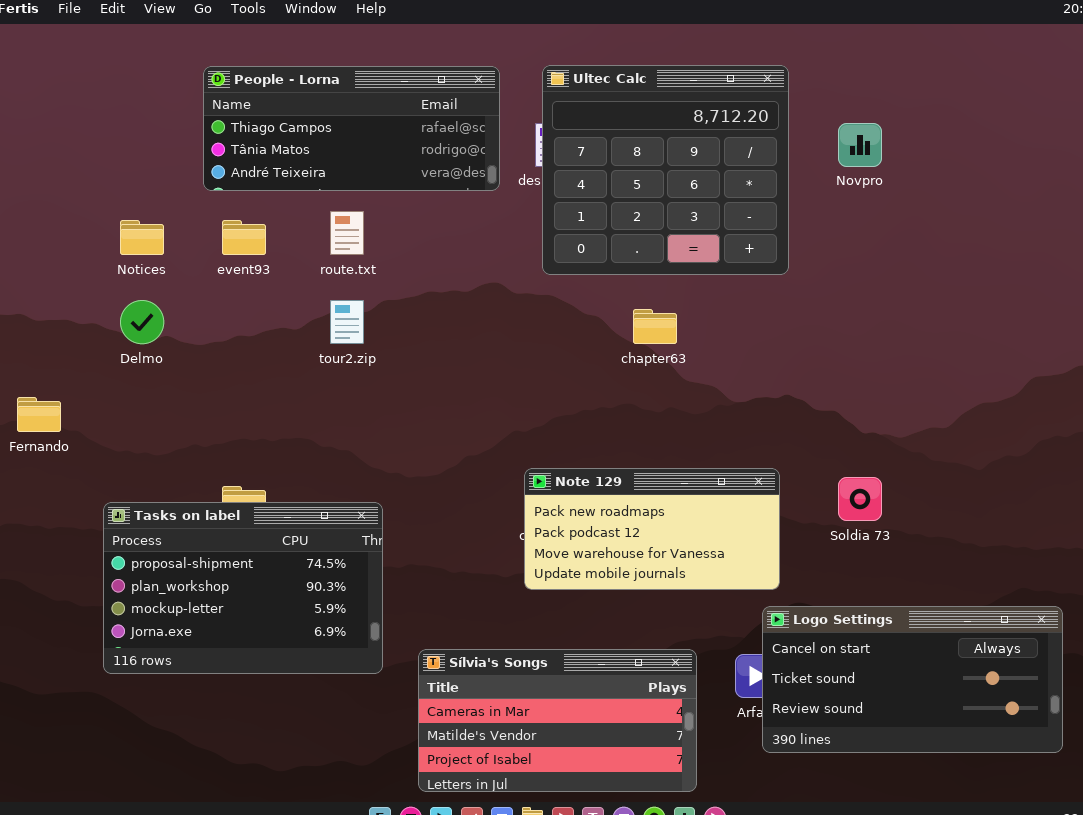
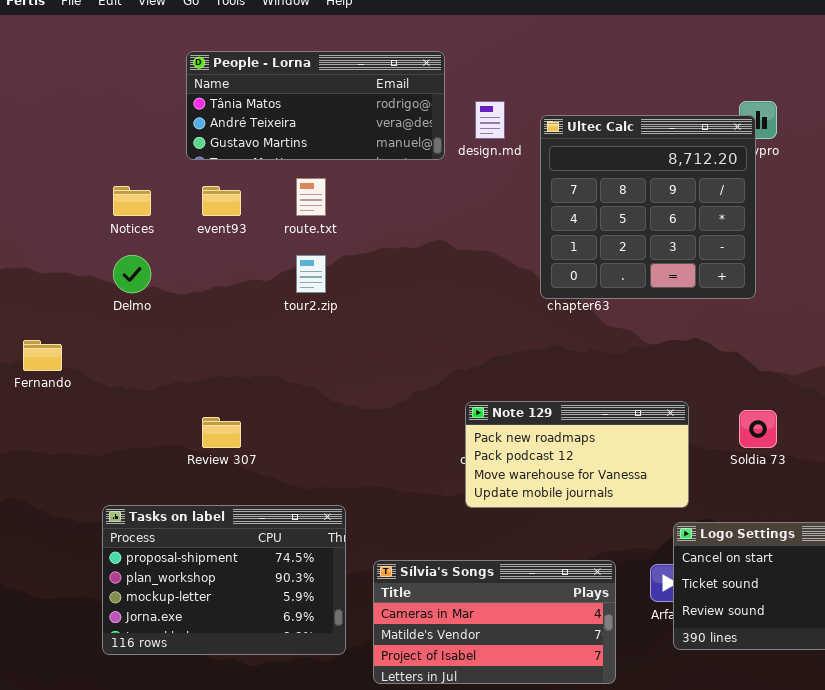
Ultec Calc: [542,65,789,275] -> [540,115,756,299], moved
People - Lorna: [203,66,500,191] -> [186,51,445,160], scrolled down 1 row
Tasks on label: [103,502,383,674] -> [102,505,346,655], moved

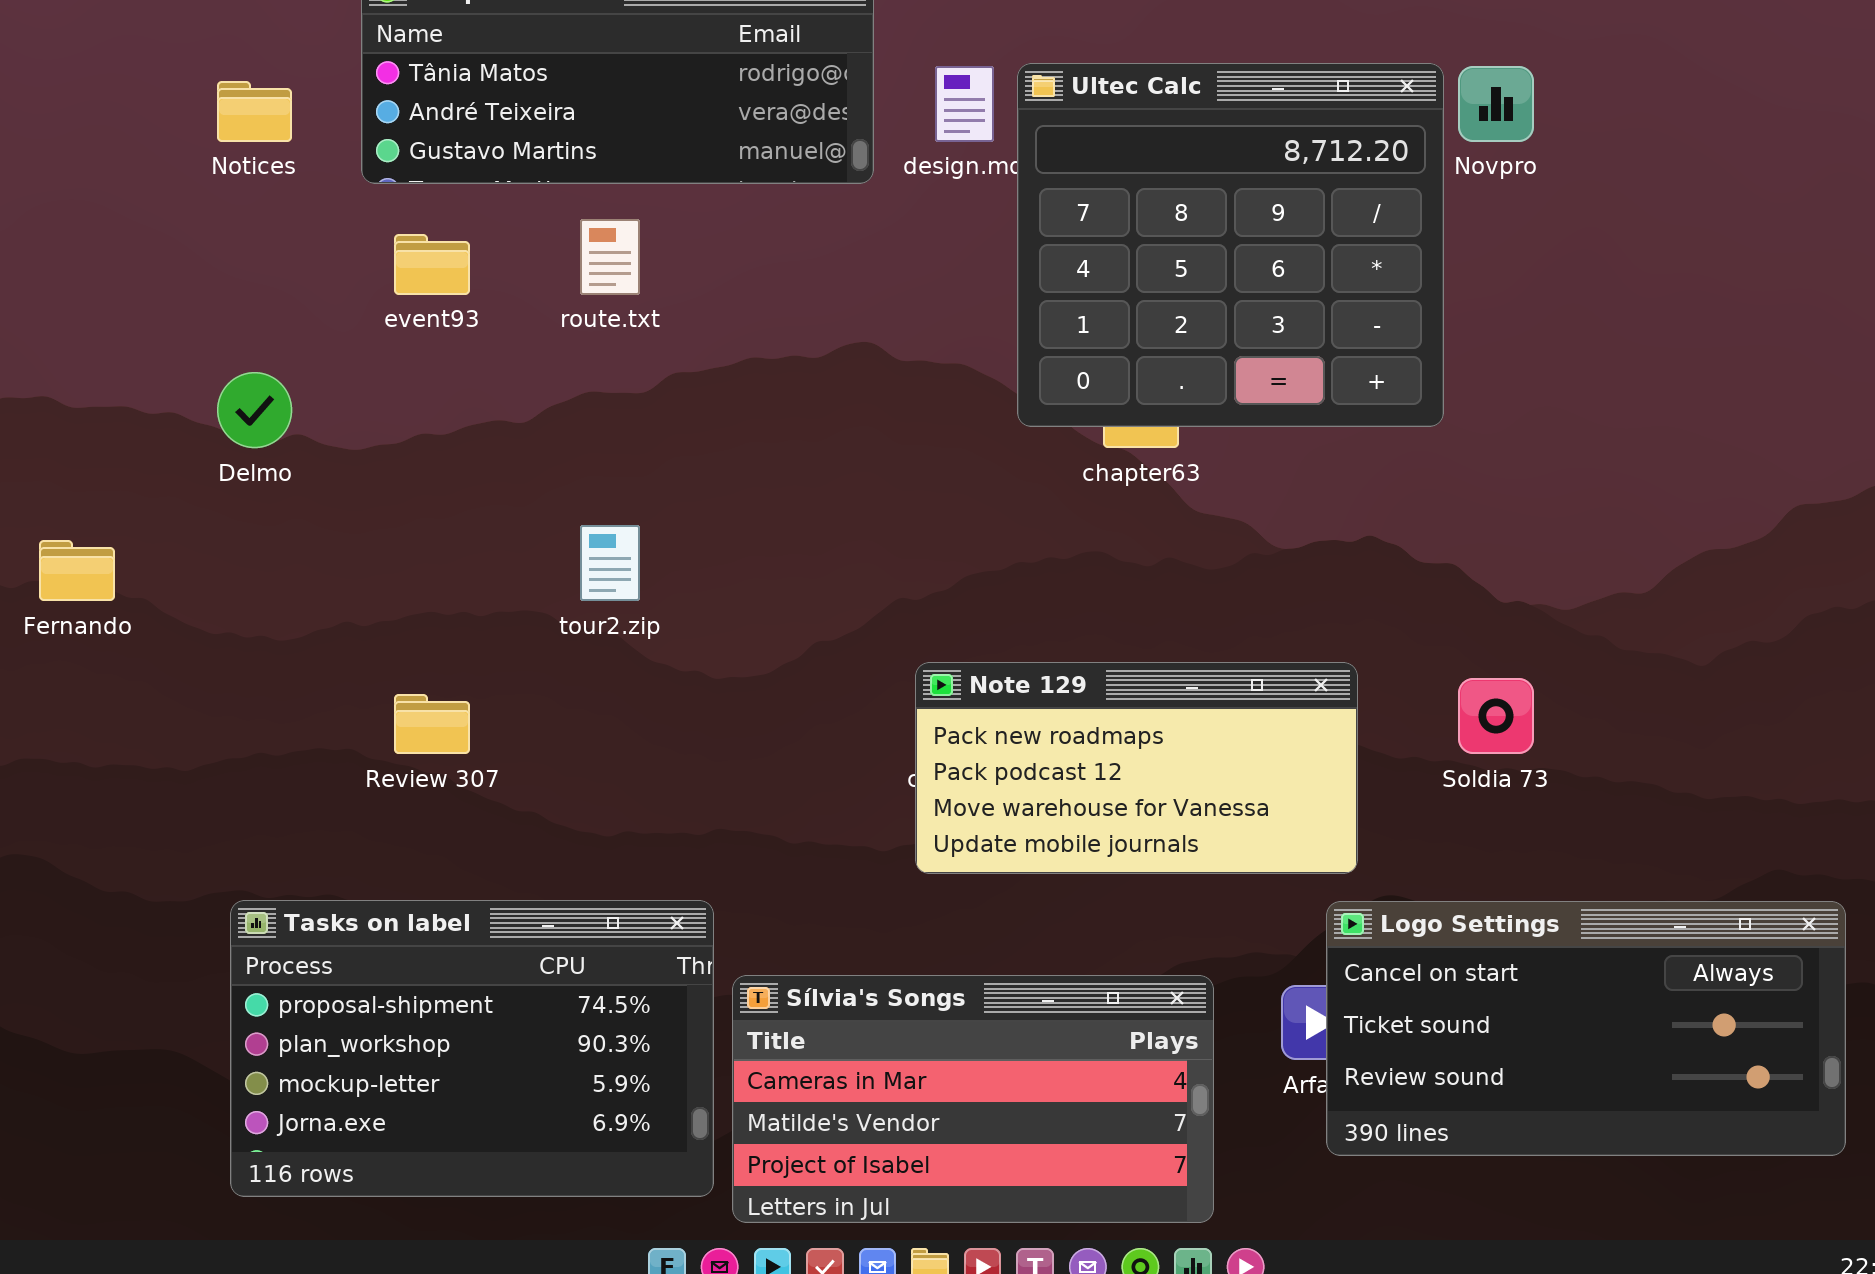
Ultec Calc: [540,115,756,299] -> [1017,63,1444,427], moved
Notices: [113,186,151,216] -> [217,81,292,142], moved
tour2.zip: [296,255,326,293] -> [580,525,640,601], moved
Tasks on label: [102,505,346,655] -> [230,900,714,1197], moved

